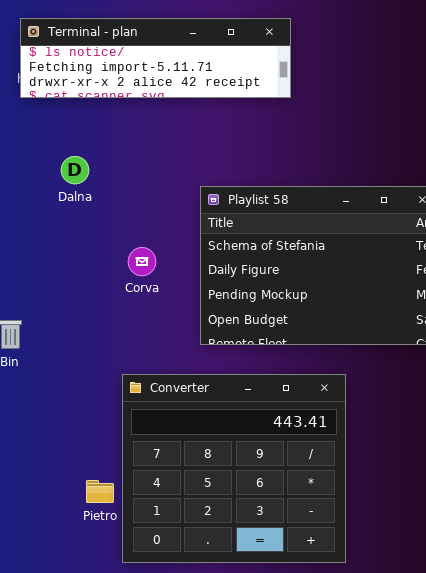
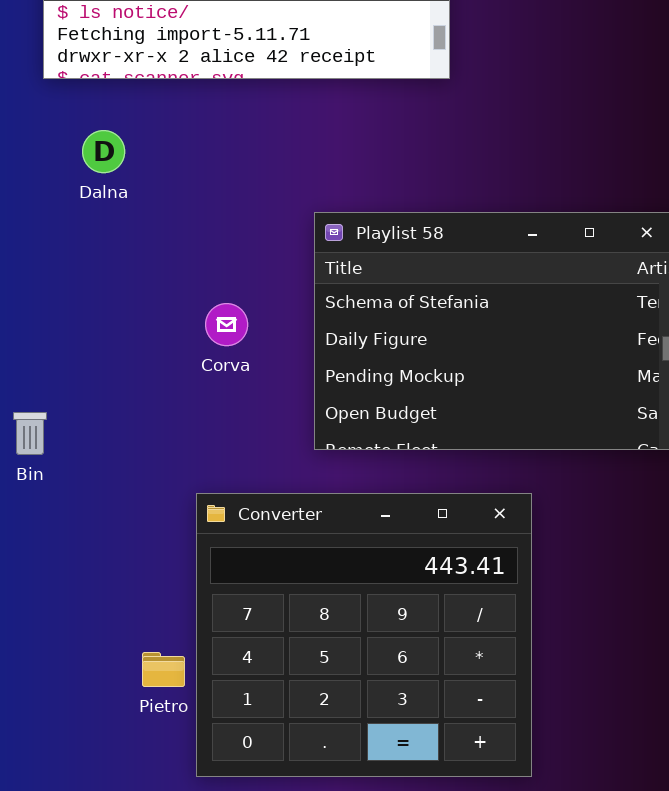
Dalna: [61,156,89,184] -> [82,130,125,173], moved

